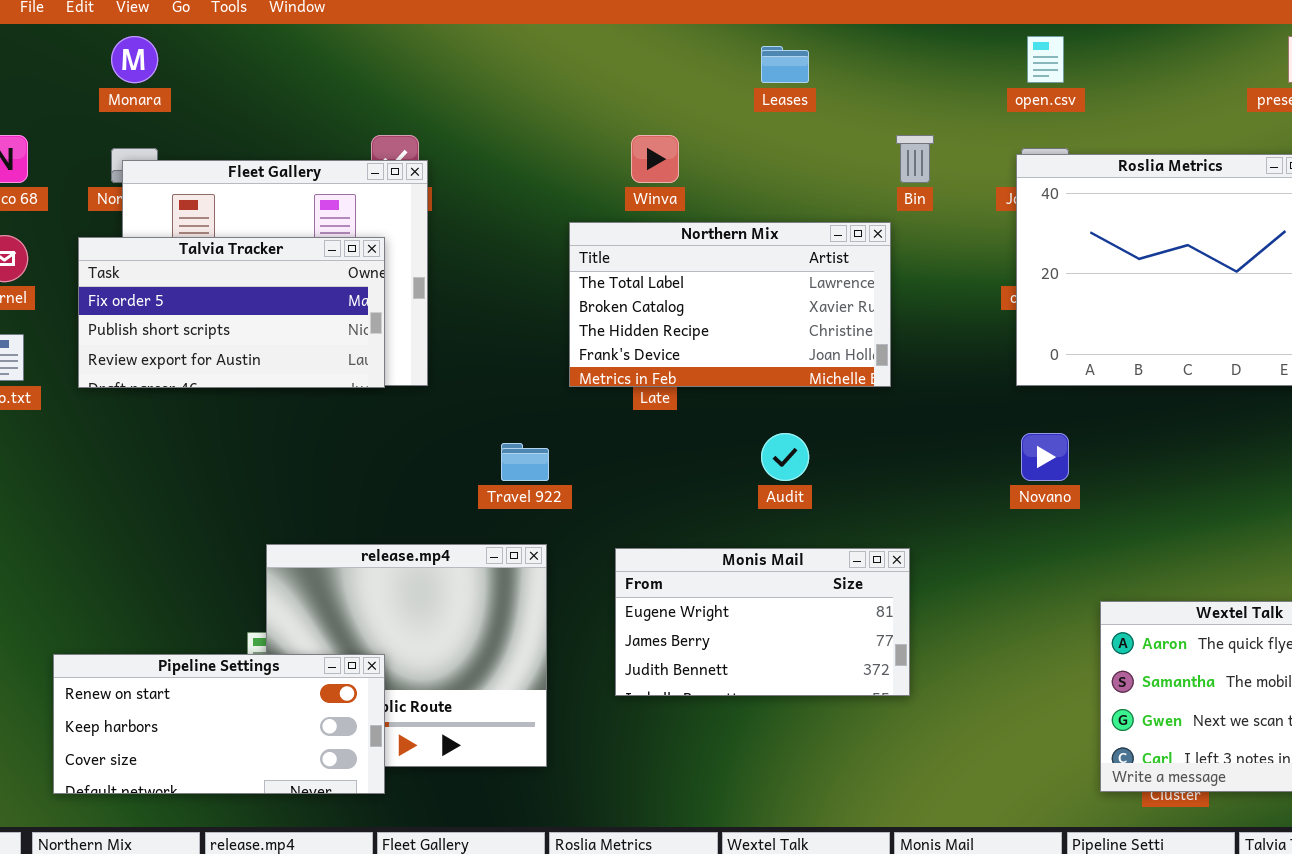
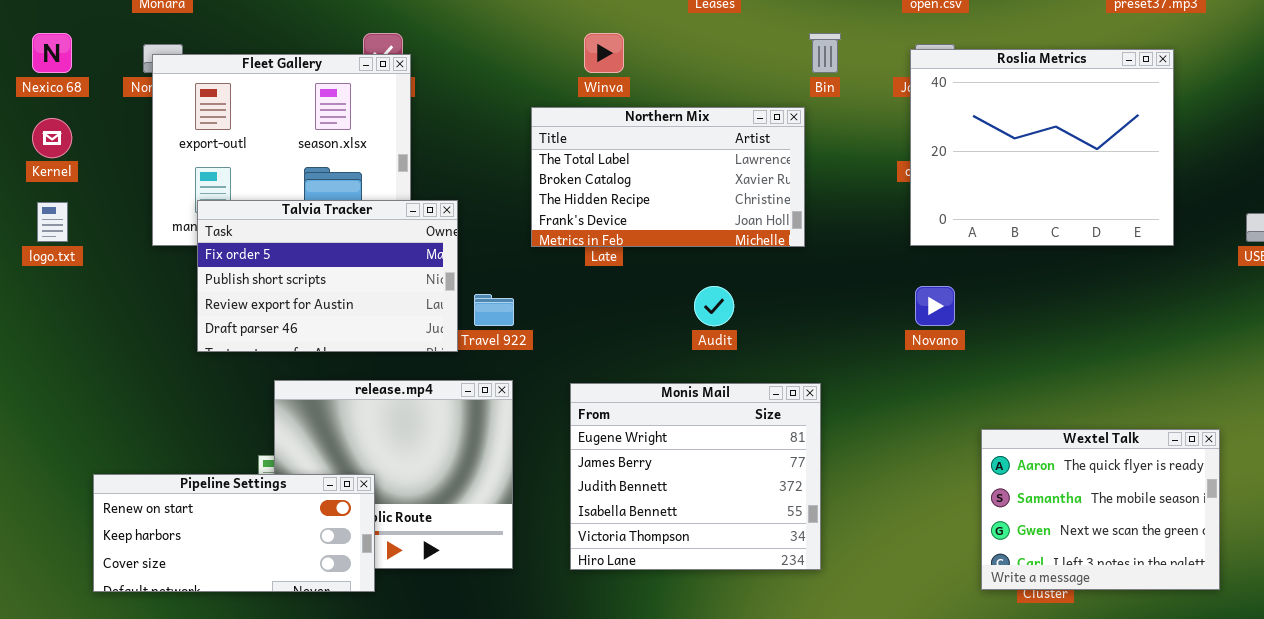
Talvia Tracker: [78,237,385,388] -> [197,200,458,352], moved, resized
Monis Mail: [615,548,910,696] -> [570,383,821,570], resized

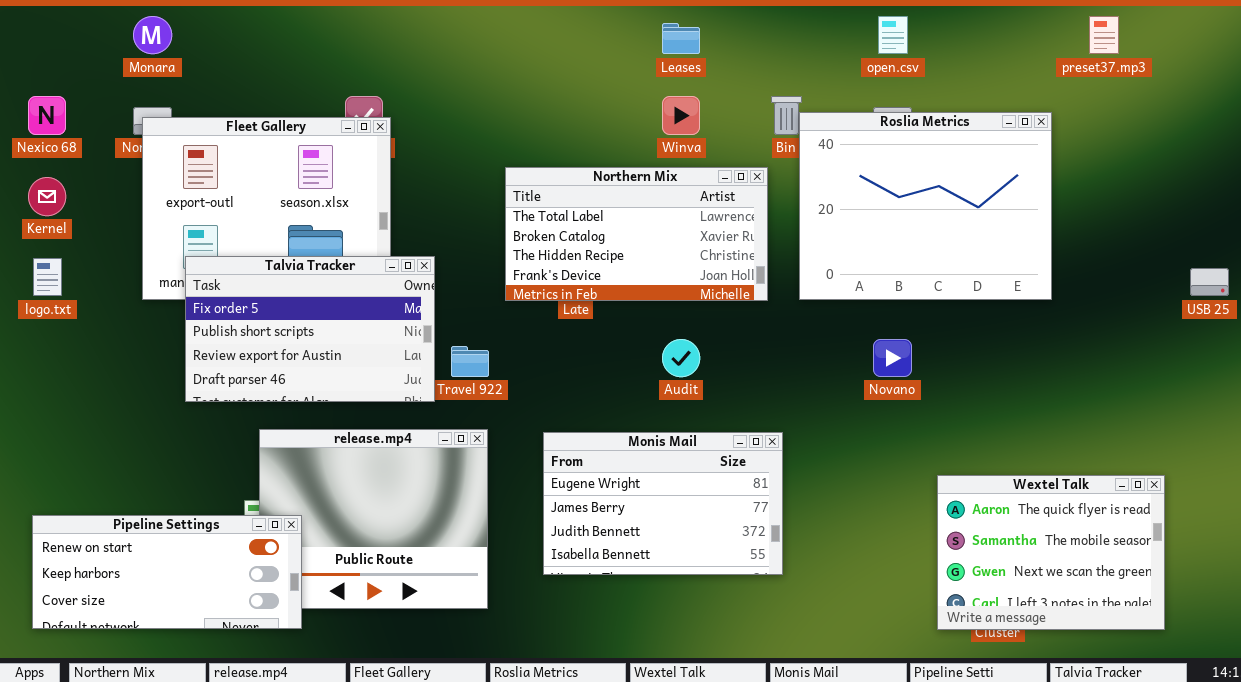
Winva: [584,33,624,73] -> [662,96,700,135], moved
Roslia Metrics: [910,49,1174,246] -> [799,112,1052,300], moved
Monis Mail: [570,383,821,570] -> [543,432,783,575], resized
Pipeline Settings: [93,474,375,592] -> [32,515,302,629], moved

